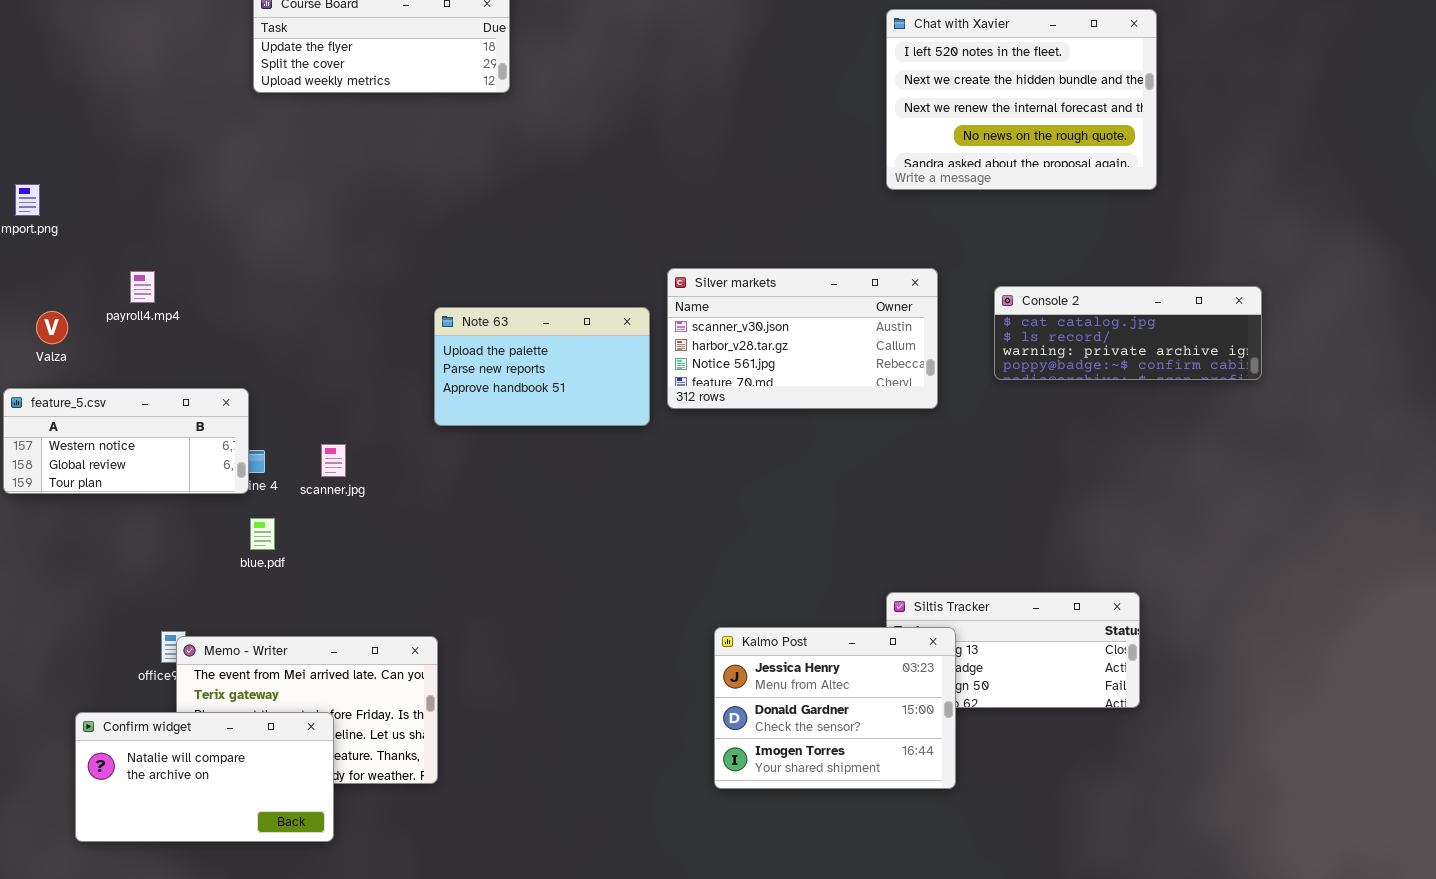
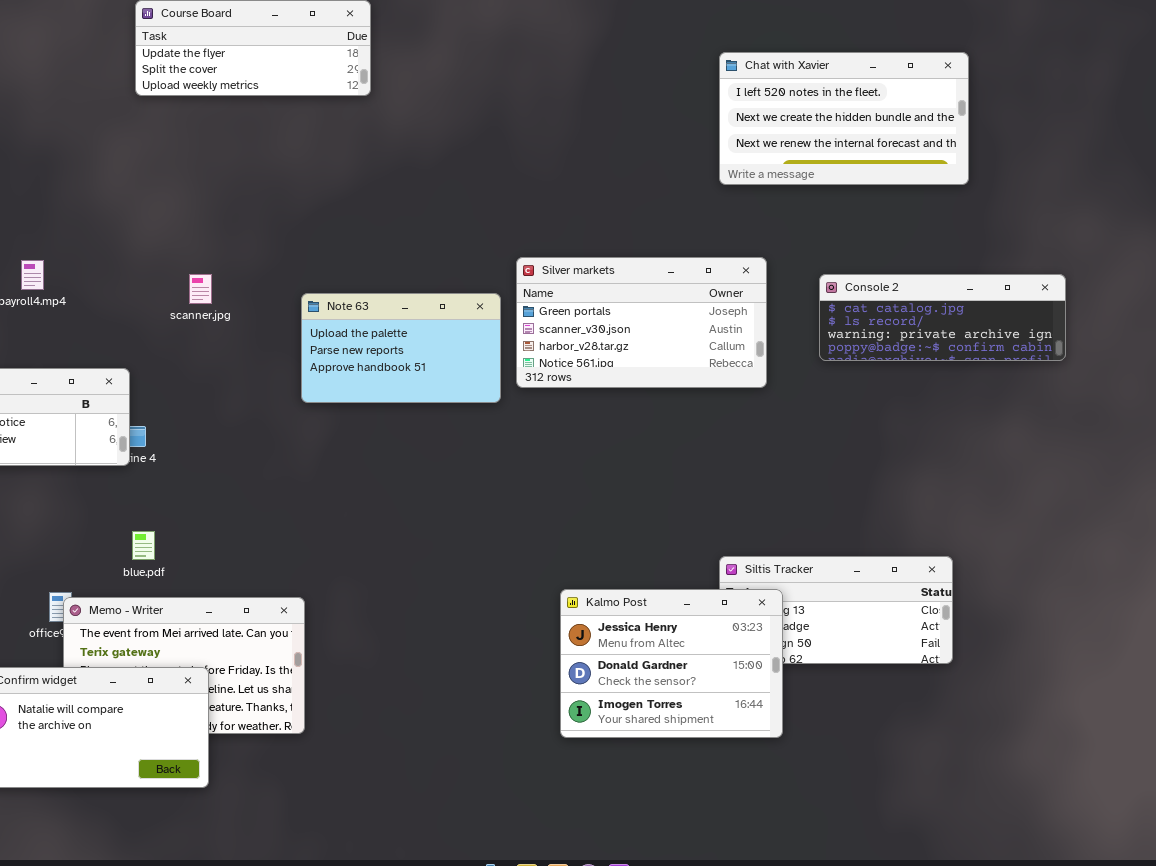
Chat with Xavier: [886,9,1157,190] -> [719,52,969,185], resized
Silver markets: [667,268,938,409] -> [516,257,767,388], scrolled up 1 row
scanner.jpg: [321,444,346,477] -> [189,274,212,304], moved
blue.pdf: [250,518,275,550] -> [132,531,155,560], moved

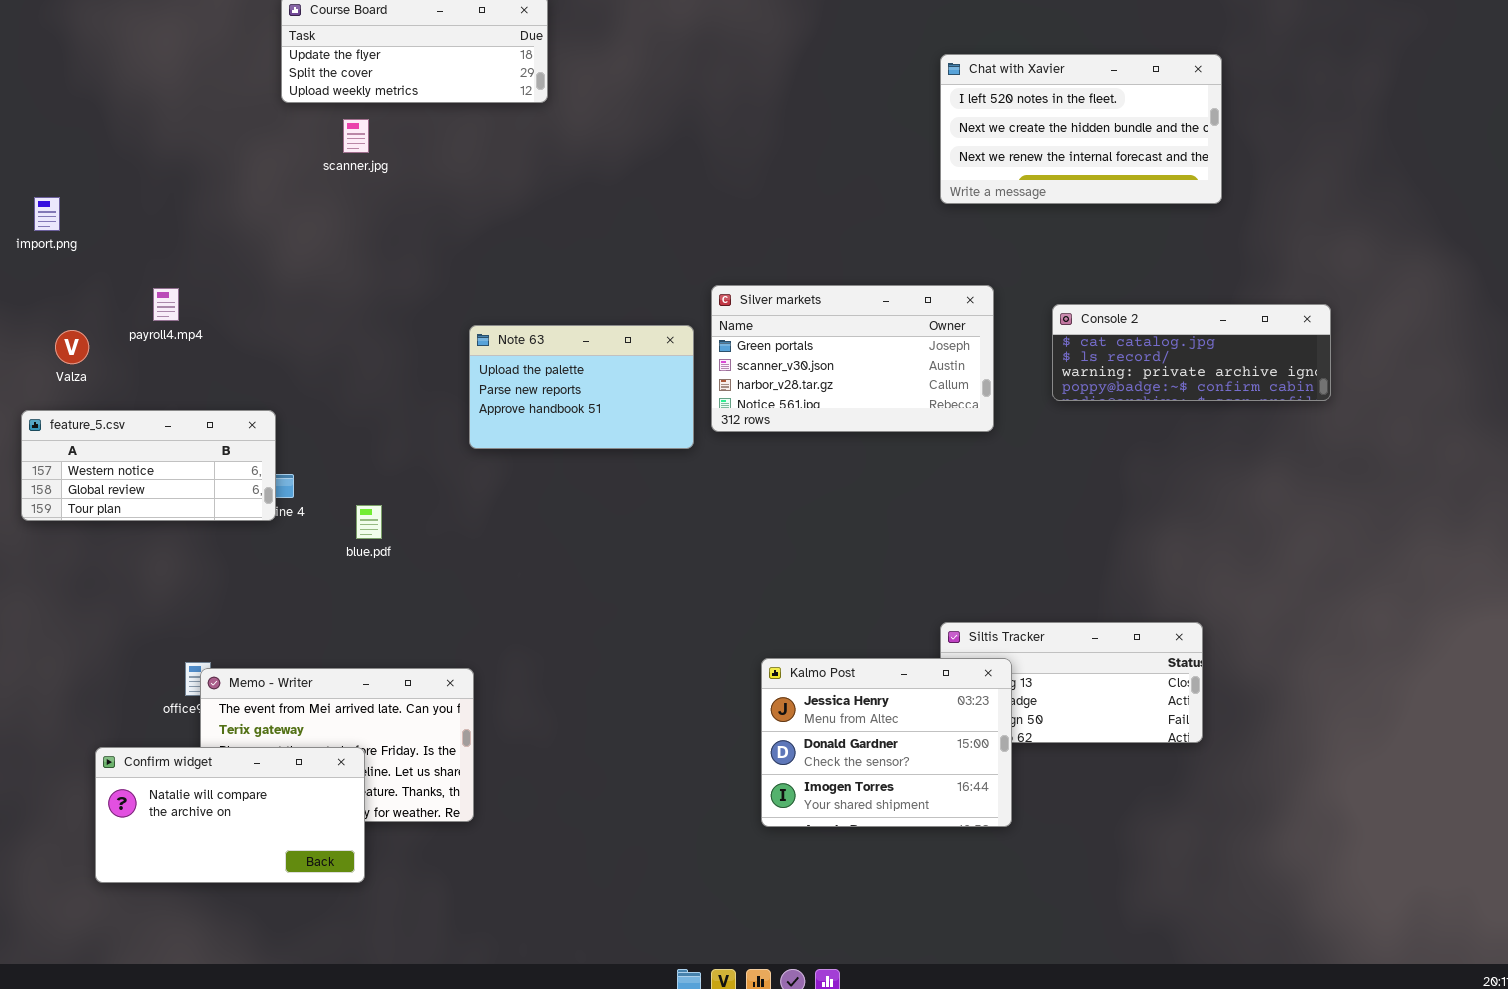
scanner.jpg: [189,274,212,304] -> [343,119,369,153], moved
blue.pdf: [132,531,155,560] -> [356,505,382,539], moved

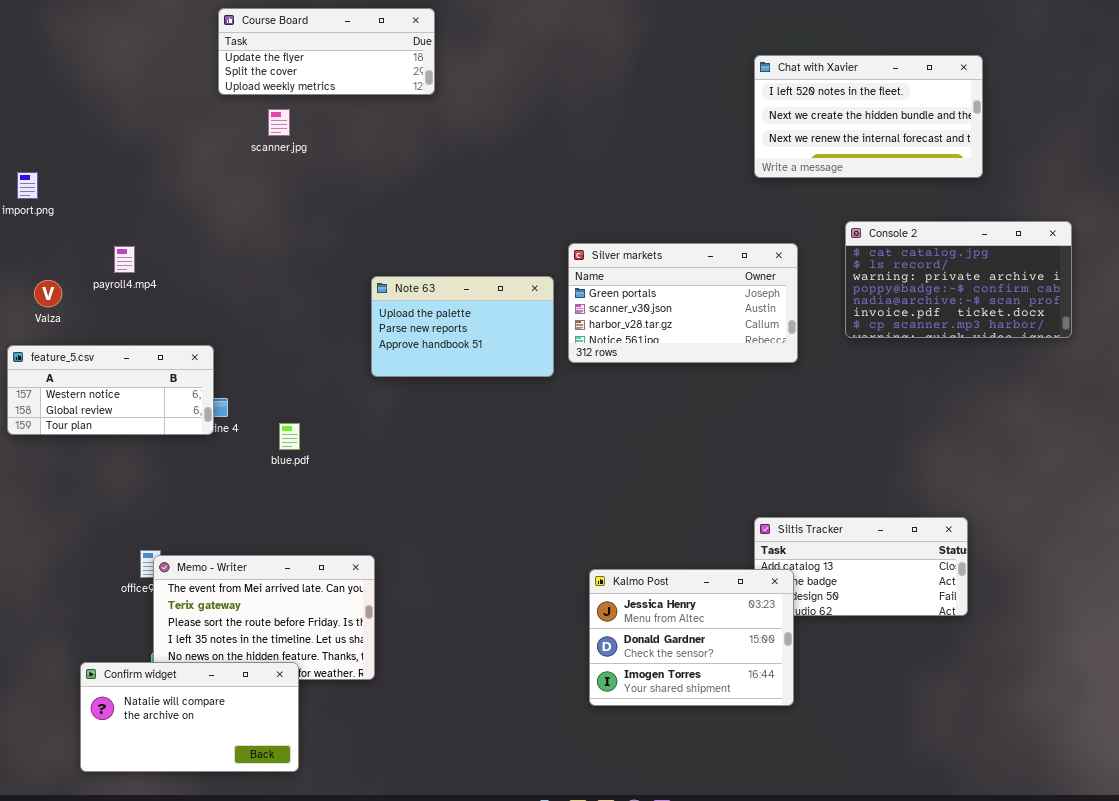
Console 2: [1052,304,1331,401] -> [845,221,1072,338], resized
Kalmo Post: [761,658,1012,827] -> [589,569,794,706], moved
Confirm widget: [95,747,365,883] -> [80,662,299,772], moved

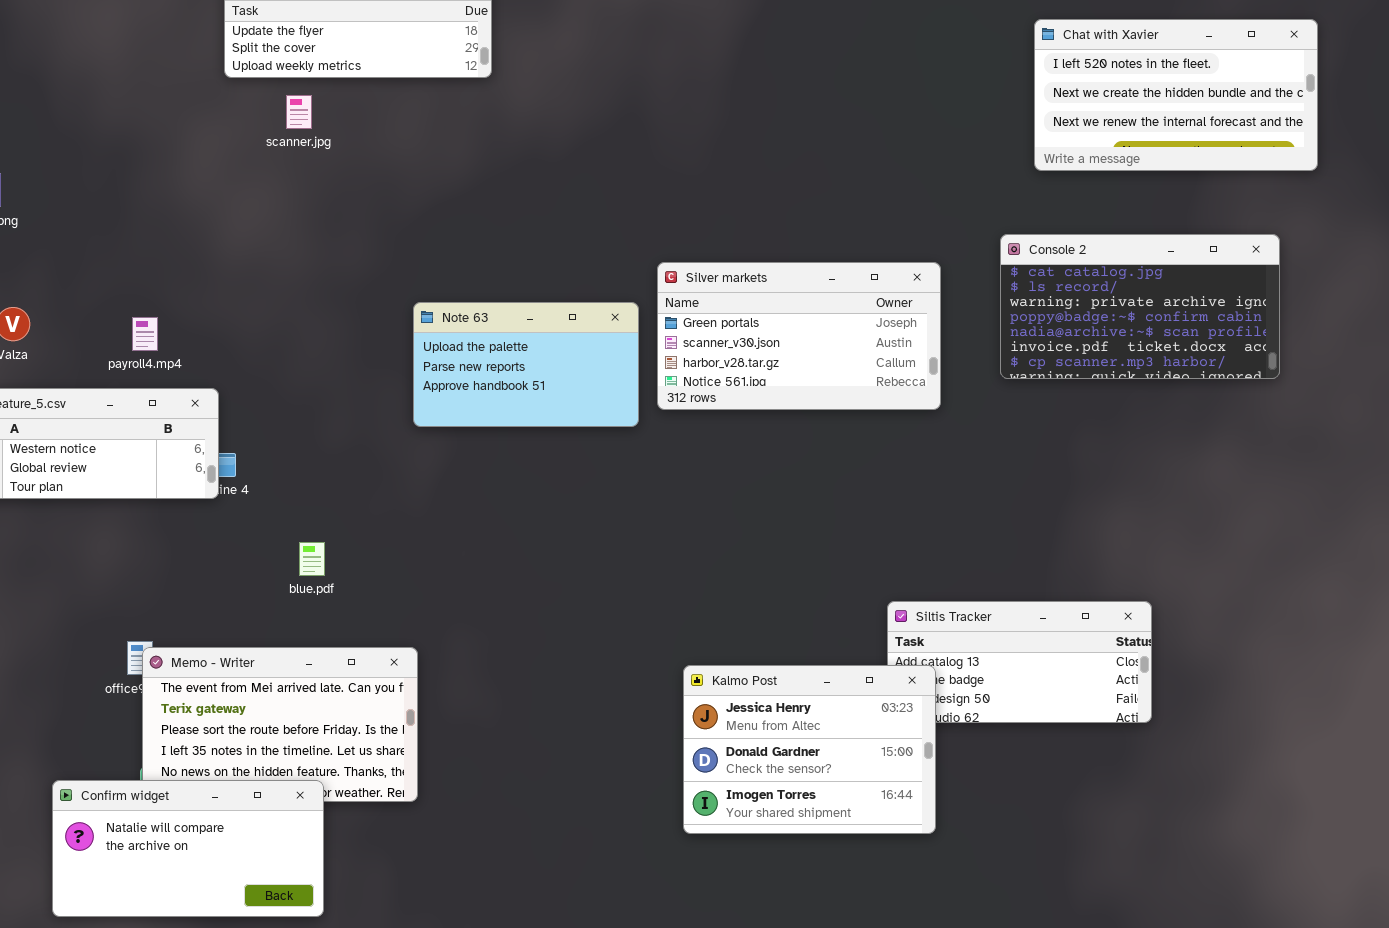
Chat with Xavier: [754,55,983,178] -> [1034,19,1318,171], moved
payroll4.mp4: [114,246,135,273] -> [132,317,158,351], moved
blue.pdf: [279,423,300,450] -> [299,542,325,576], moved

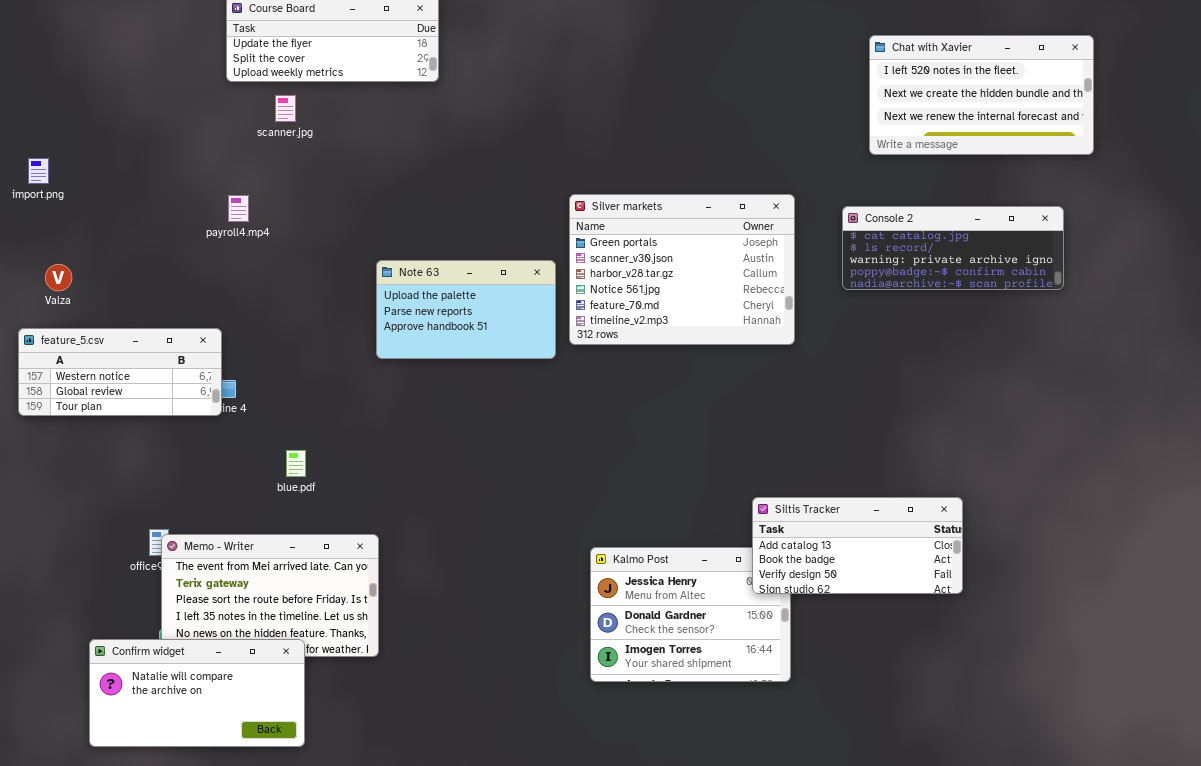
Console 2: [1000,234,1280,379] -> [842,206,1064,290], resized
Silver markets: [657,262,941,410] -> [569,194,795,345], resized
payroll4.mp4: [132,317,158,351] -> [228,195,249,222], moved
Siltis Tracker: [887,601,1152,723] -> [752,497,963,594], raised

